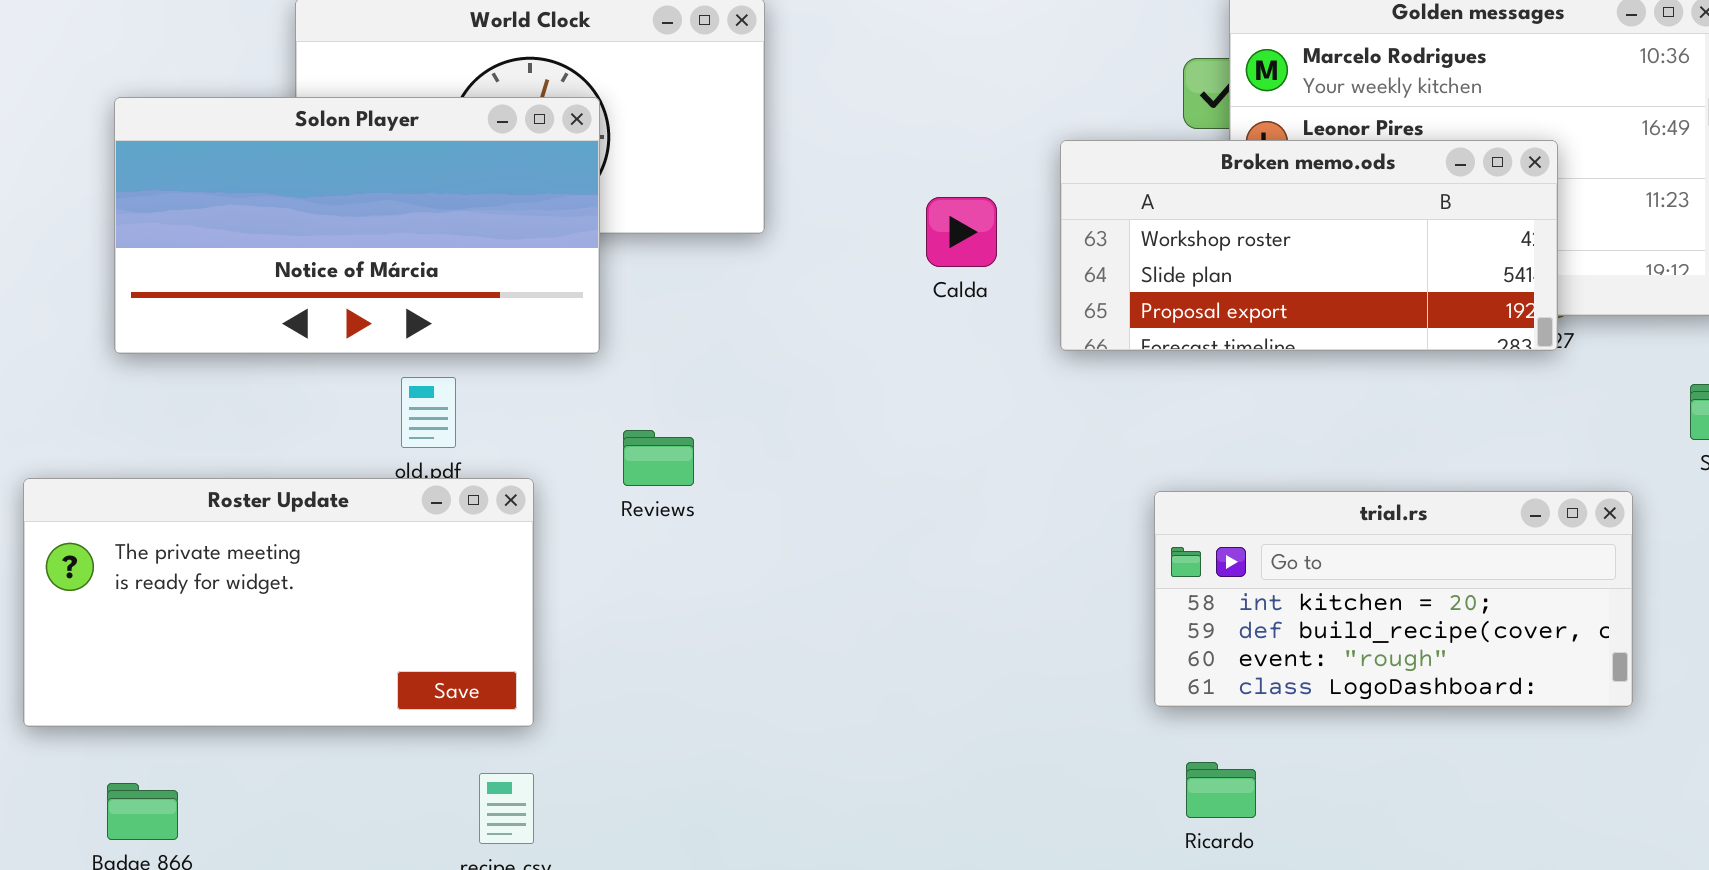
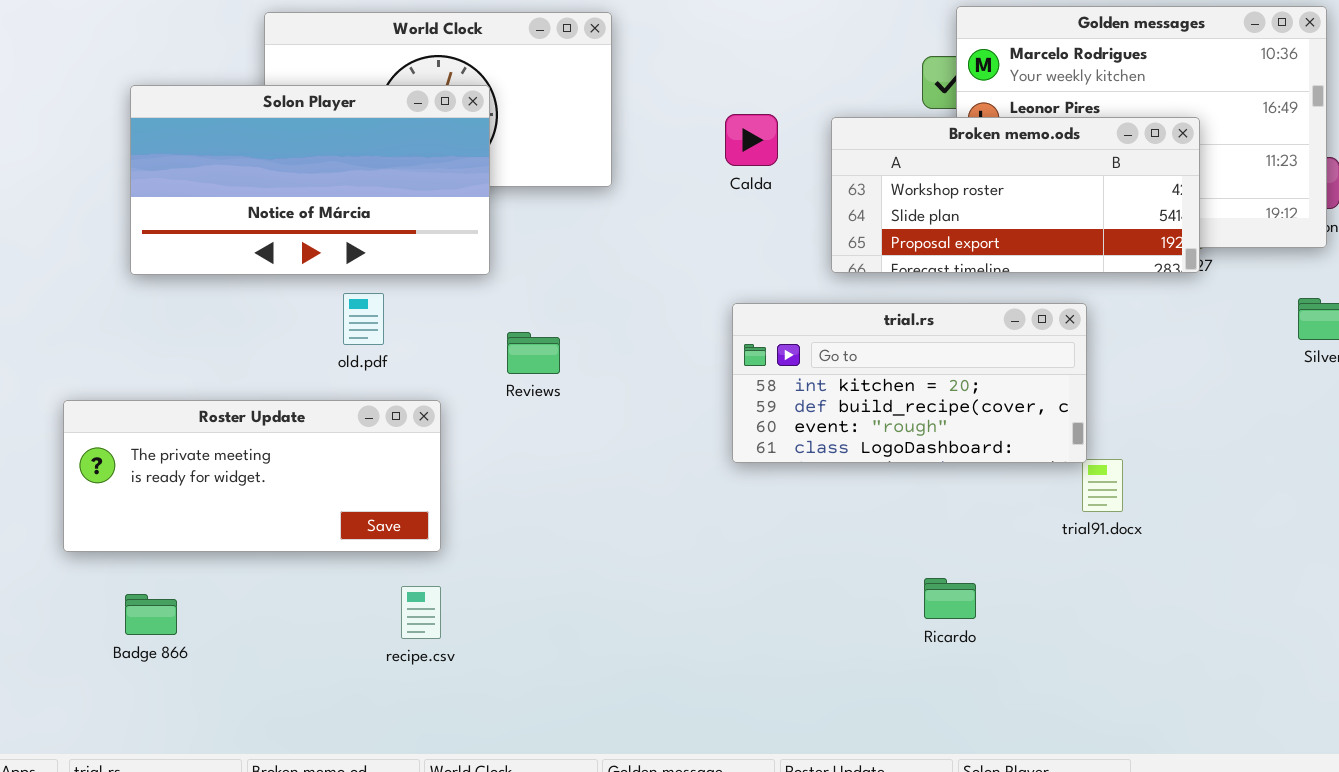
Calda: [926,197,997,267] -> [725,114,778,166], moved
Roster Update: [23,478,534,727] -> [63,400,441,552], resized
trial.rs: [1154,491,1633,707] -> [732,303,1087,463], moved

